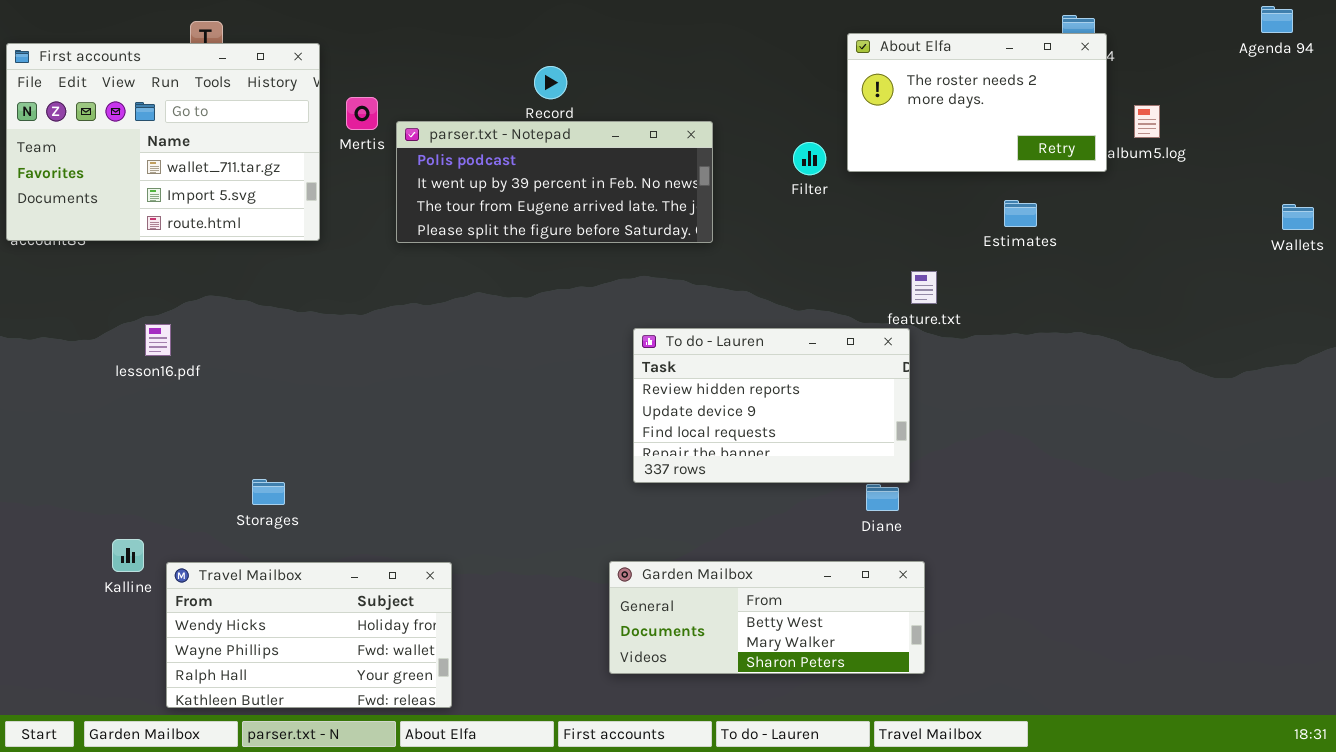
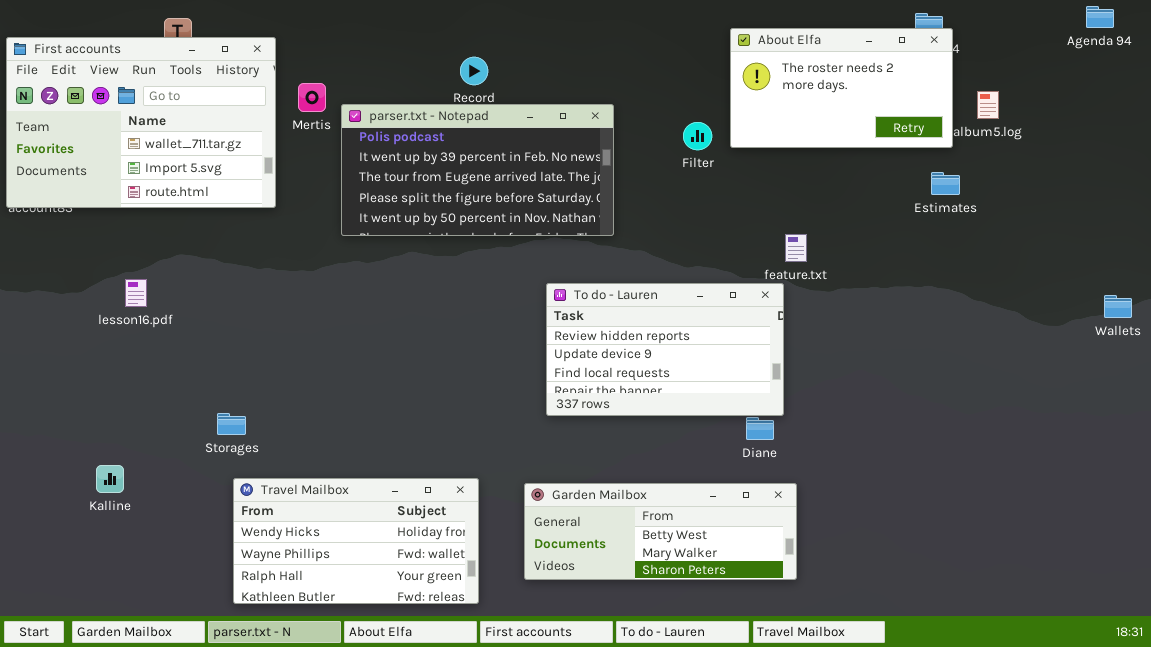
parser.txt - Notepad: [396,121,713,243] -> [341,104,614,236], resized
Estimates: [1004,200,1037,227] -> [931,172,960,195], moved
Wallets: [1282,204,1314,230] -> [1104,295,1132,318], moved
Travel Mailbox: [166,562,452,708] -> [233,478,479,604], moved

